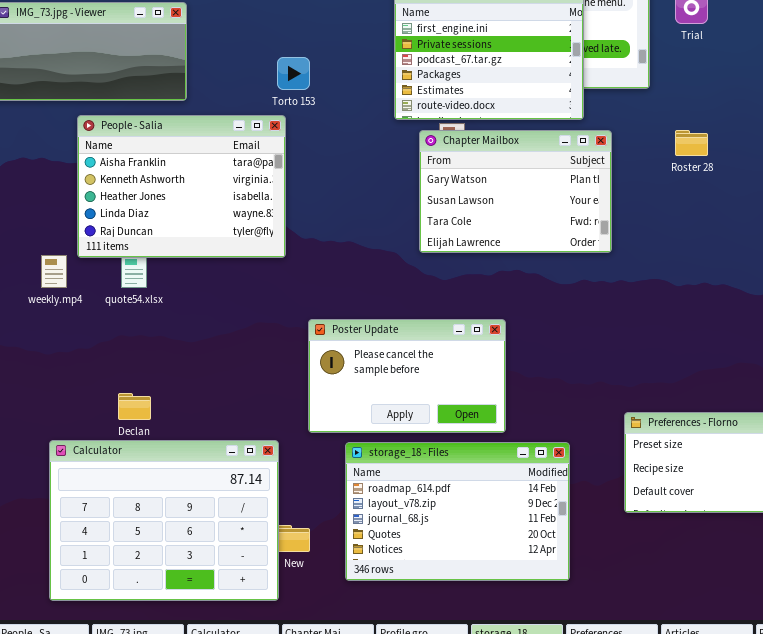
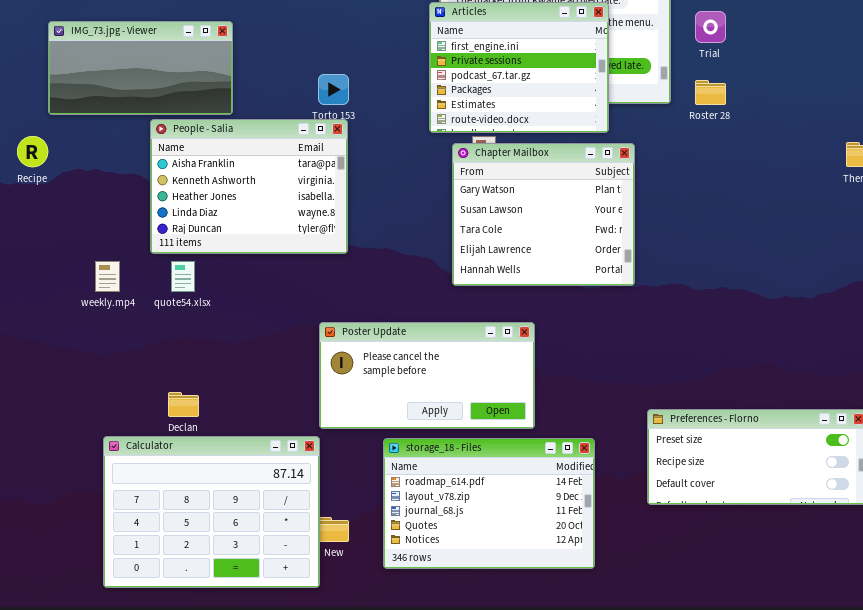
People - Salia: [77,115,286,258] -> [150,119,348,254], moved
Roster 28: [675,130,708,156] -> [695,80,726,105], moved
Chapter Mailbox: [419,130,612,253] -> [452,143,635,286], resized
Poster Update: [308,319,506,433] -> [319,322,535,429], resized

